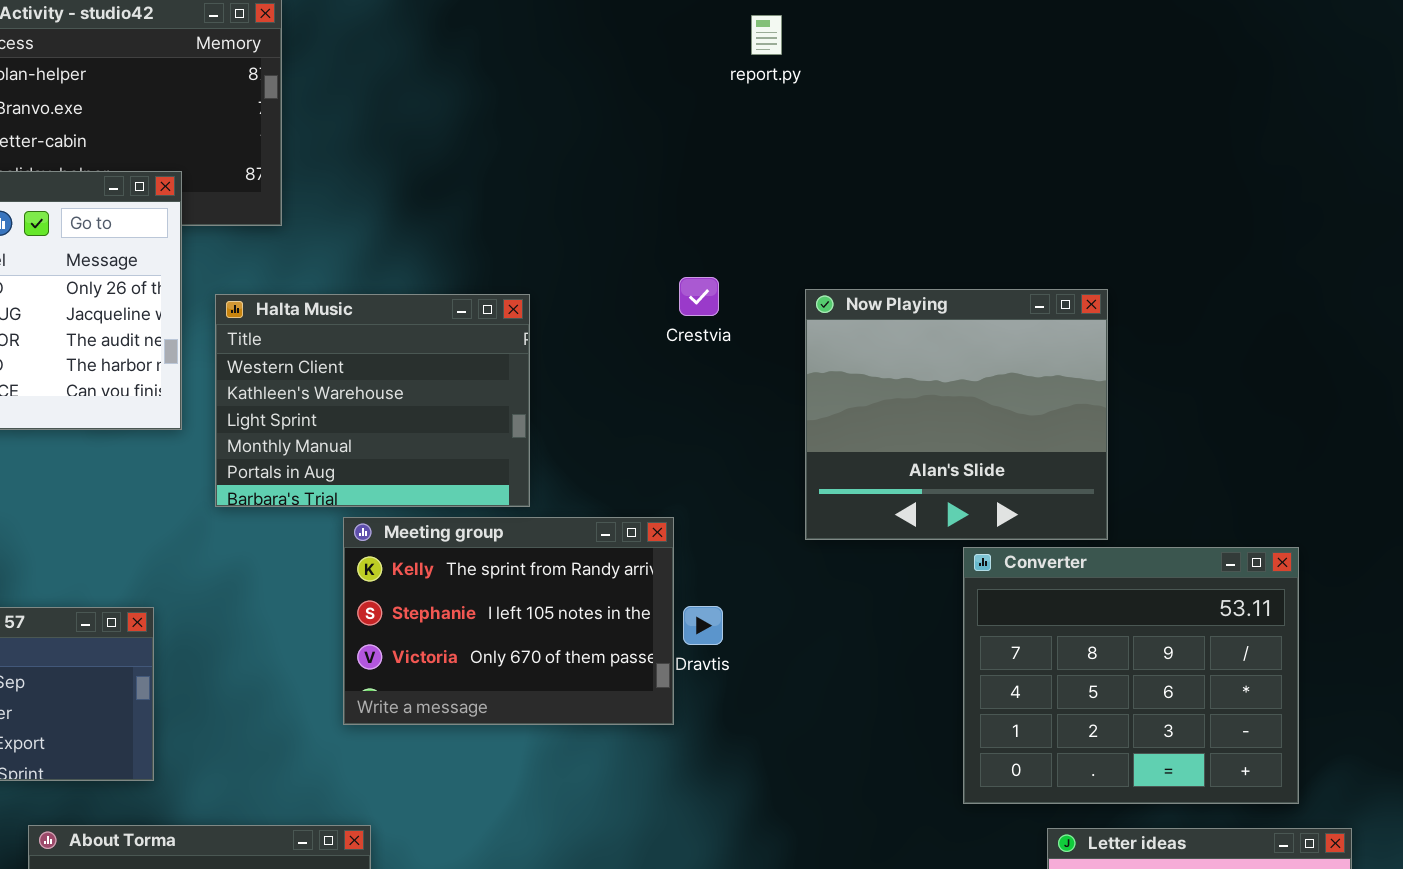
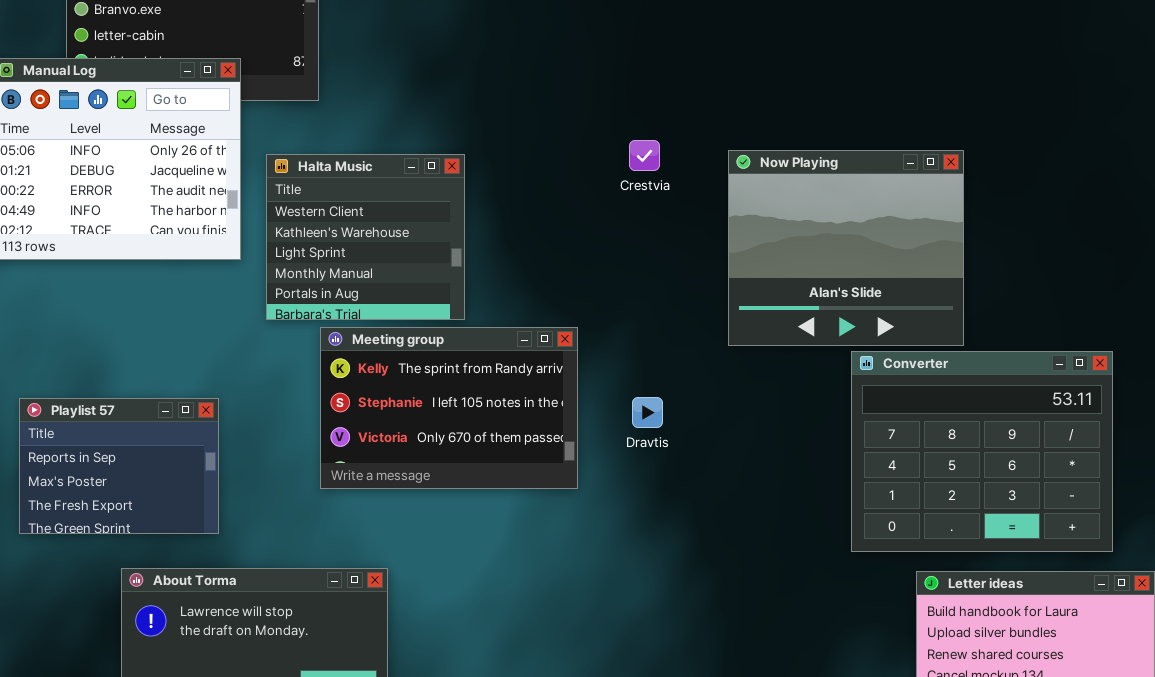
Halta Music: [215,294,530,507] -> [266,154,465,320], resized
Meeting group: [343,517,674,725] -> [320,327,578,489], moved

